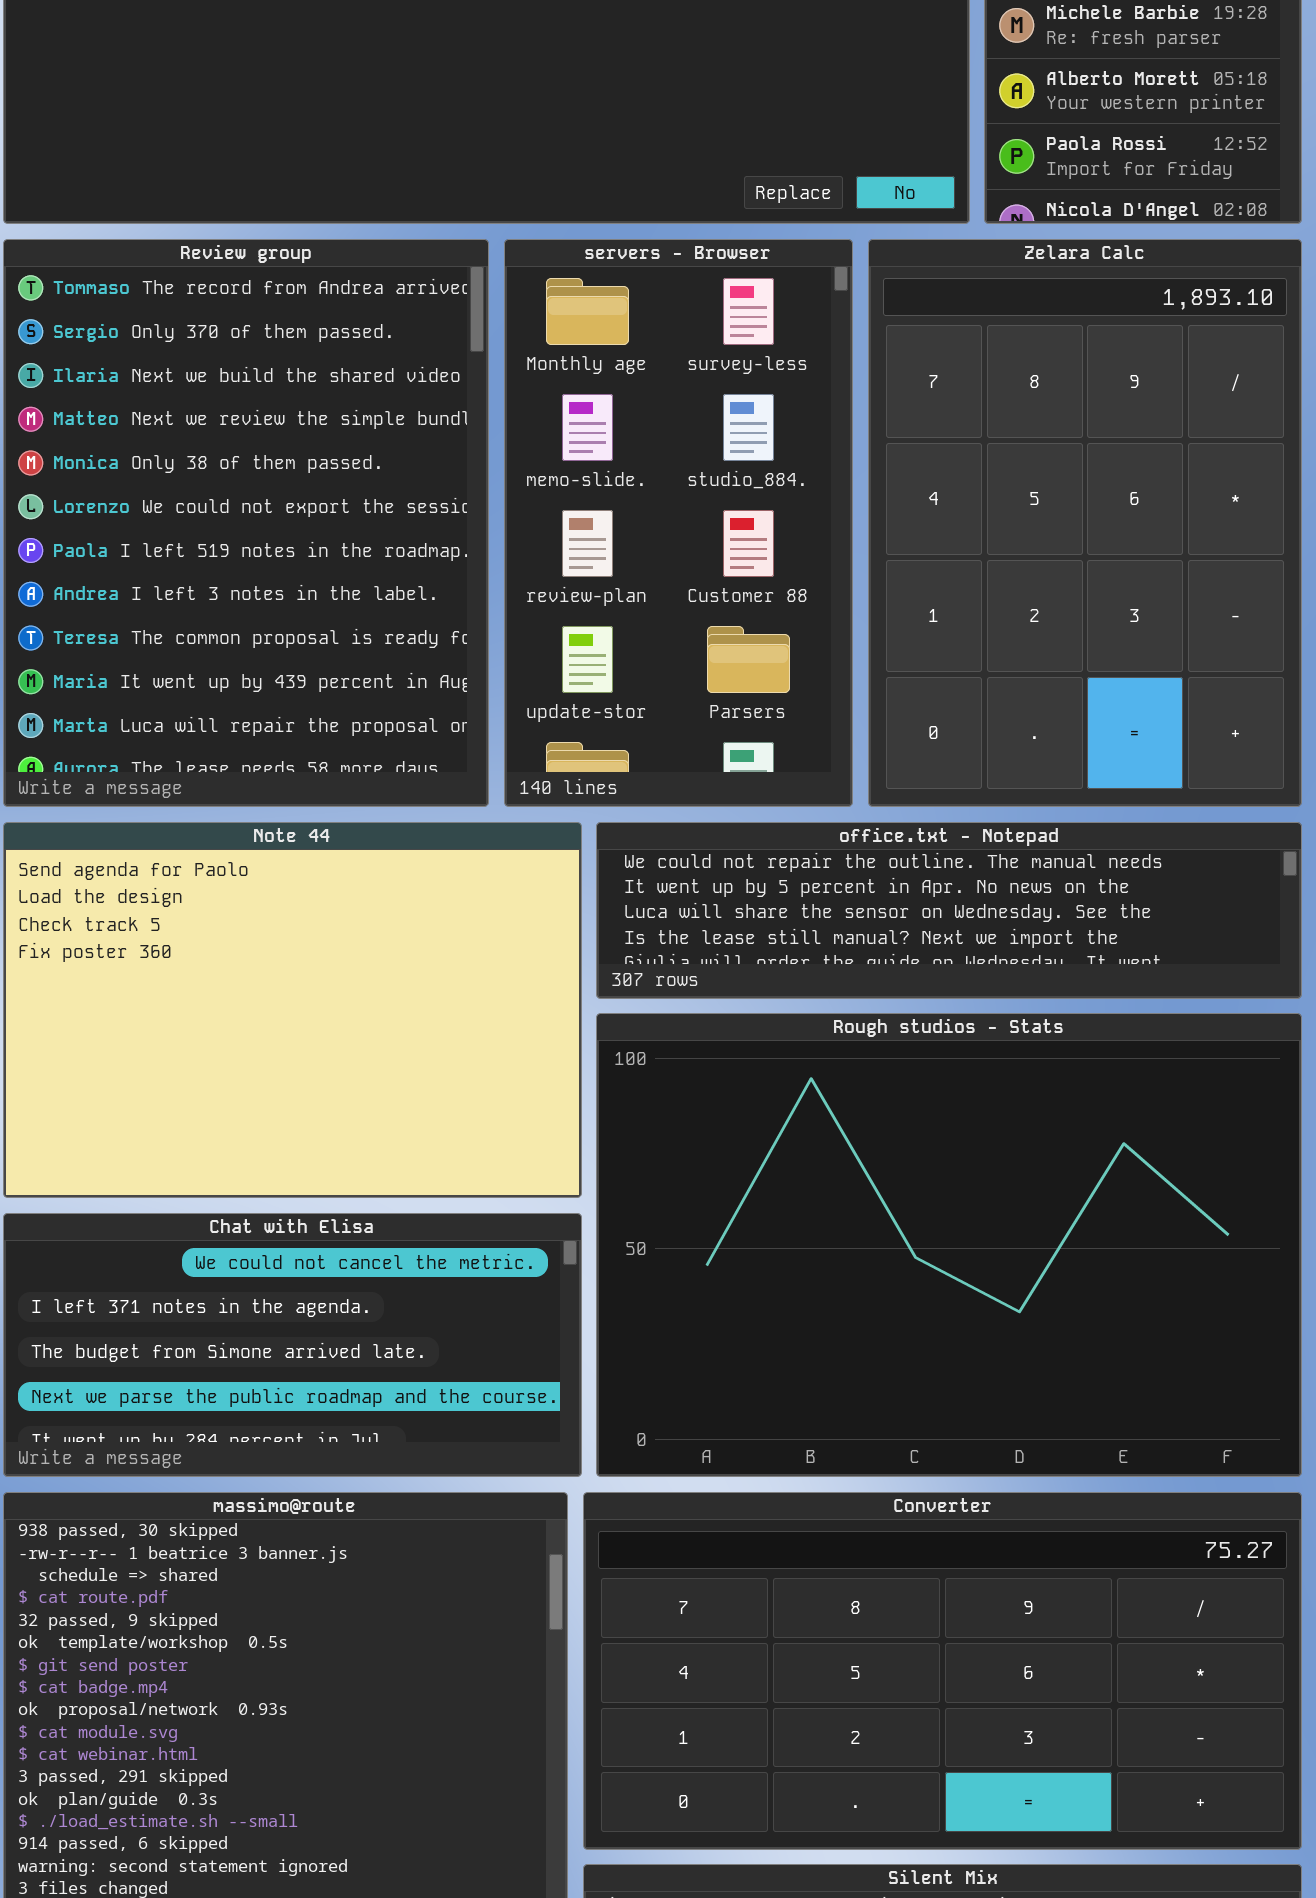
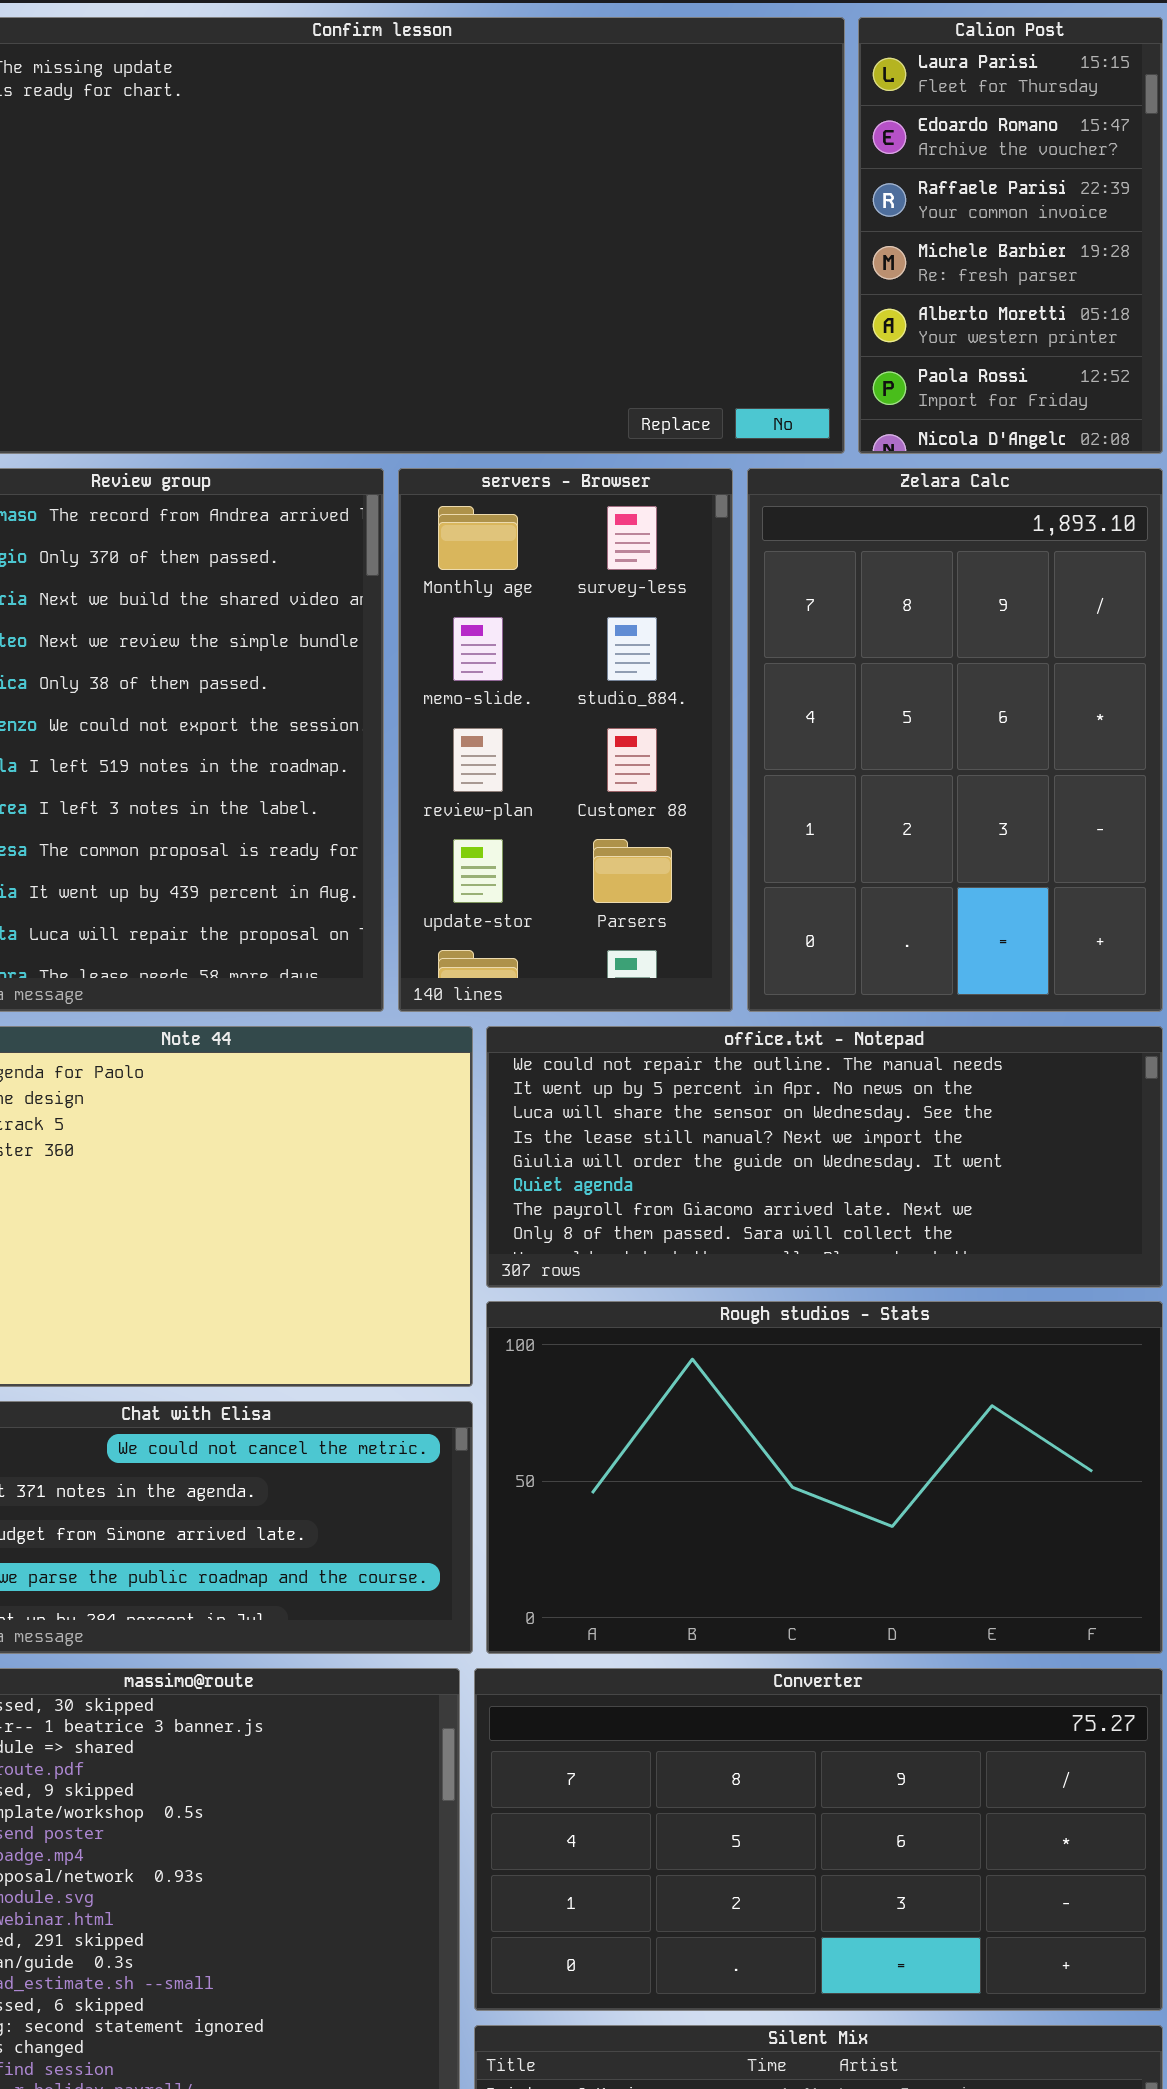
office.txt - Notepad: [596,822,1302,999] -> [486,1026,1163,1288], resized
Rough studios - Stats: [596,1013,1302,1477] -> [486,1301,1163,1654], resized

